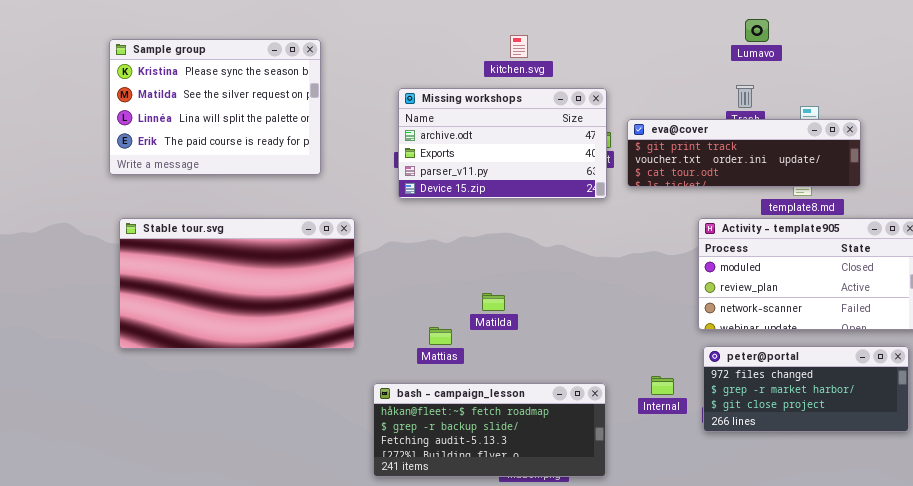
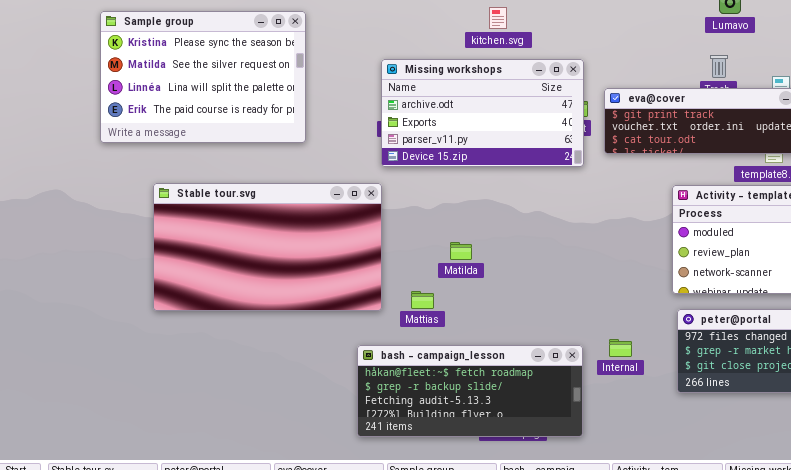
Stable tour.svg: [119,218,355,349] -> [153,183,382,311], moved
Matilda: [482,293,505,311] -> [450,242,472,260], moved
Internal: [651,376,674,395] -> [609,339,632,357], moved

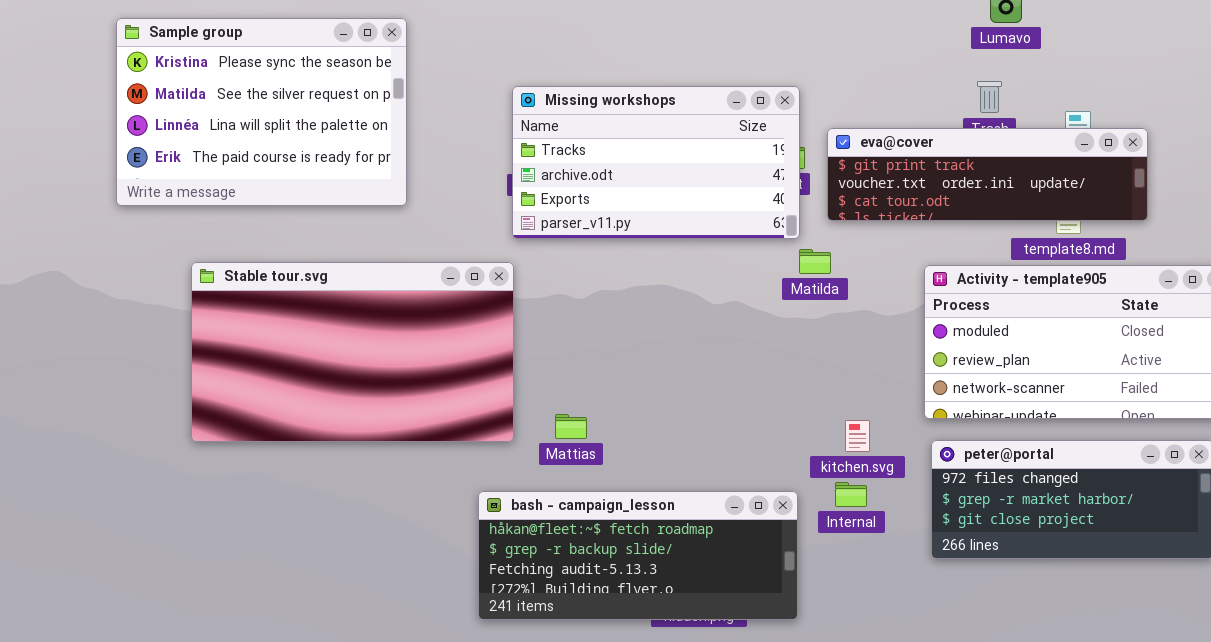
kitchen.svg: [489,7,507,29] -> [845,420,870,452], moved
Missing workshops: [381,59,584,167] -> [512,86,800,239], scrolled up 1 row
Matilda: [450,242,472,260] -> [799,249,831,274], moved

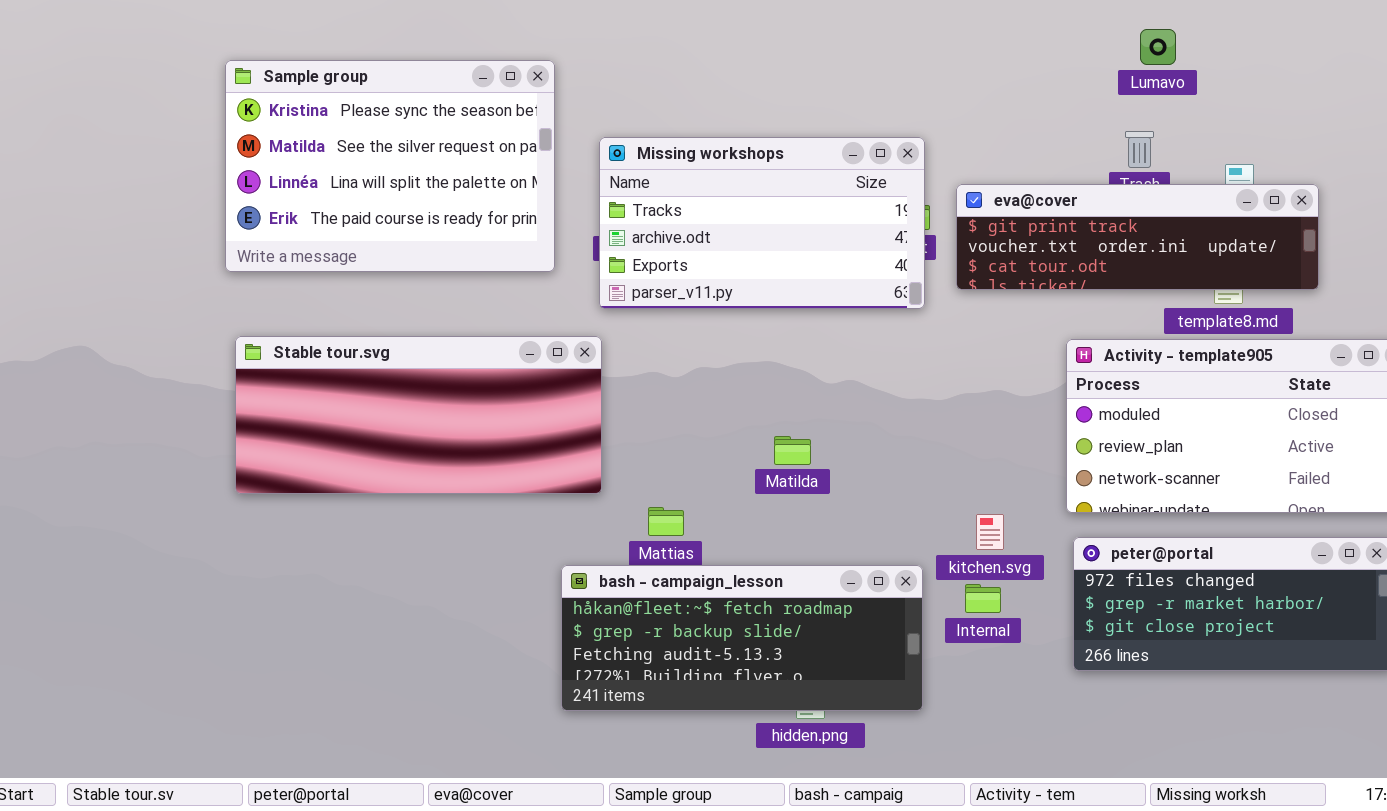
Sample group: [116,18,407,206] -> [225,60,555,272], moved
Matilda: [799,249,831,274] -> [774,436,811,465], moved
Stable tour.svg: [191,262,514,442] -> [235,336,602,494], resized
bash - campaign_lesson: [478,491,798,620] -> [561,565,923,711], moved

